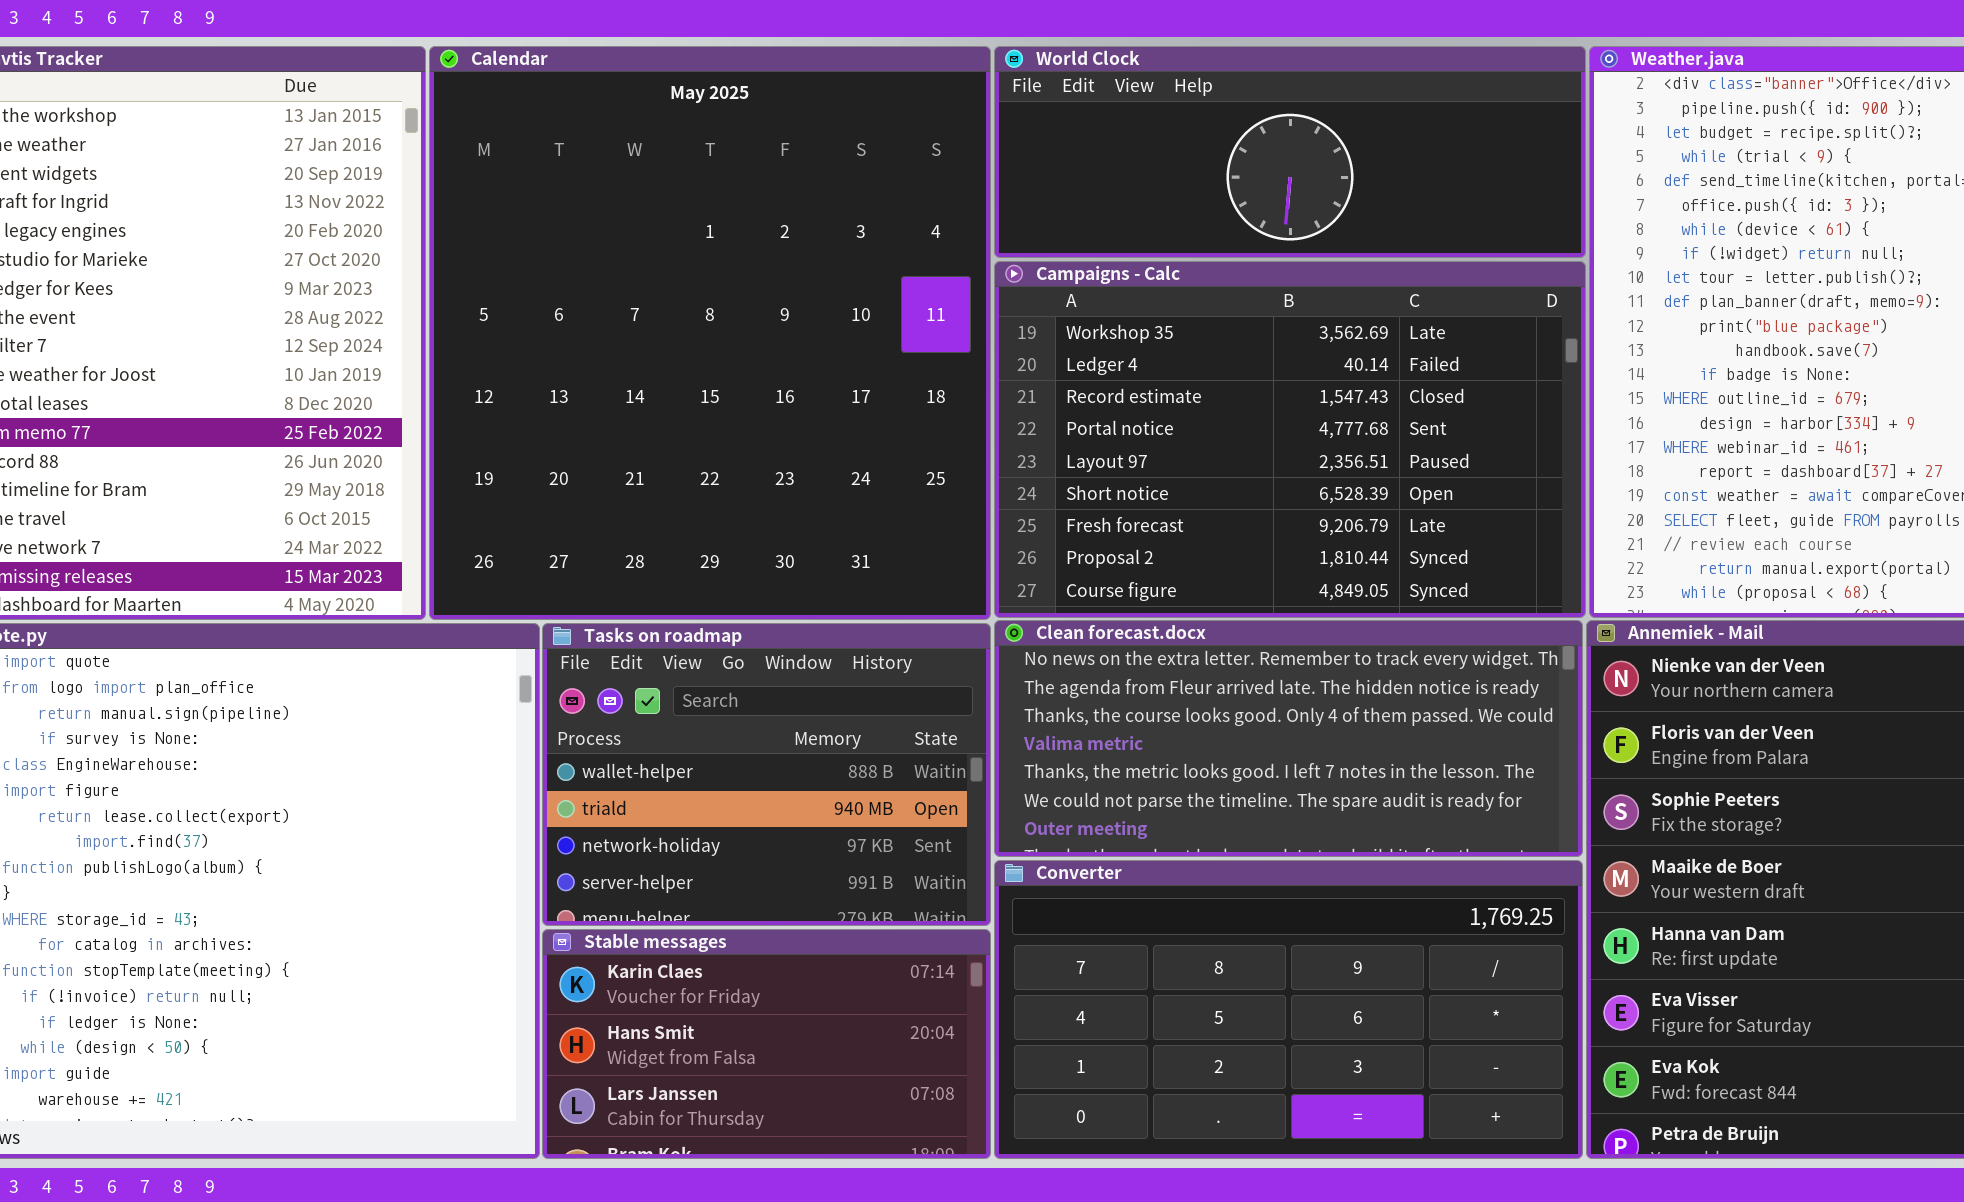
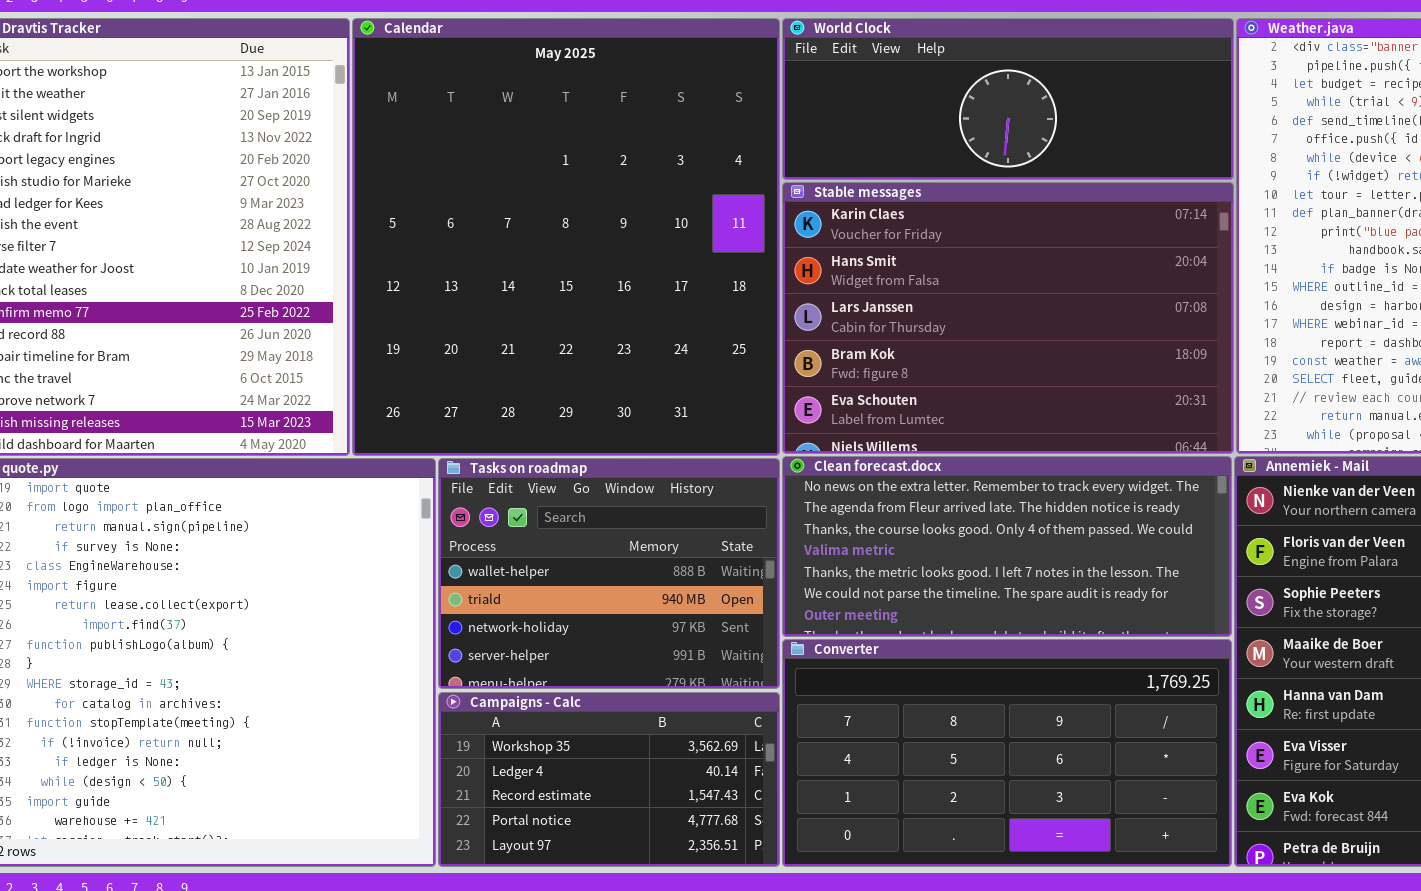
Campaigns - Calc: [994,261,1586,618] -> [438,692,780,867], moved, resized
Stable messages: [542,929,991,1159] -> [782,182,1234,454], moved, resized

